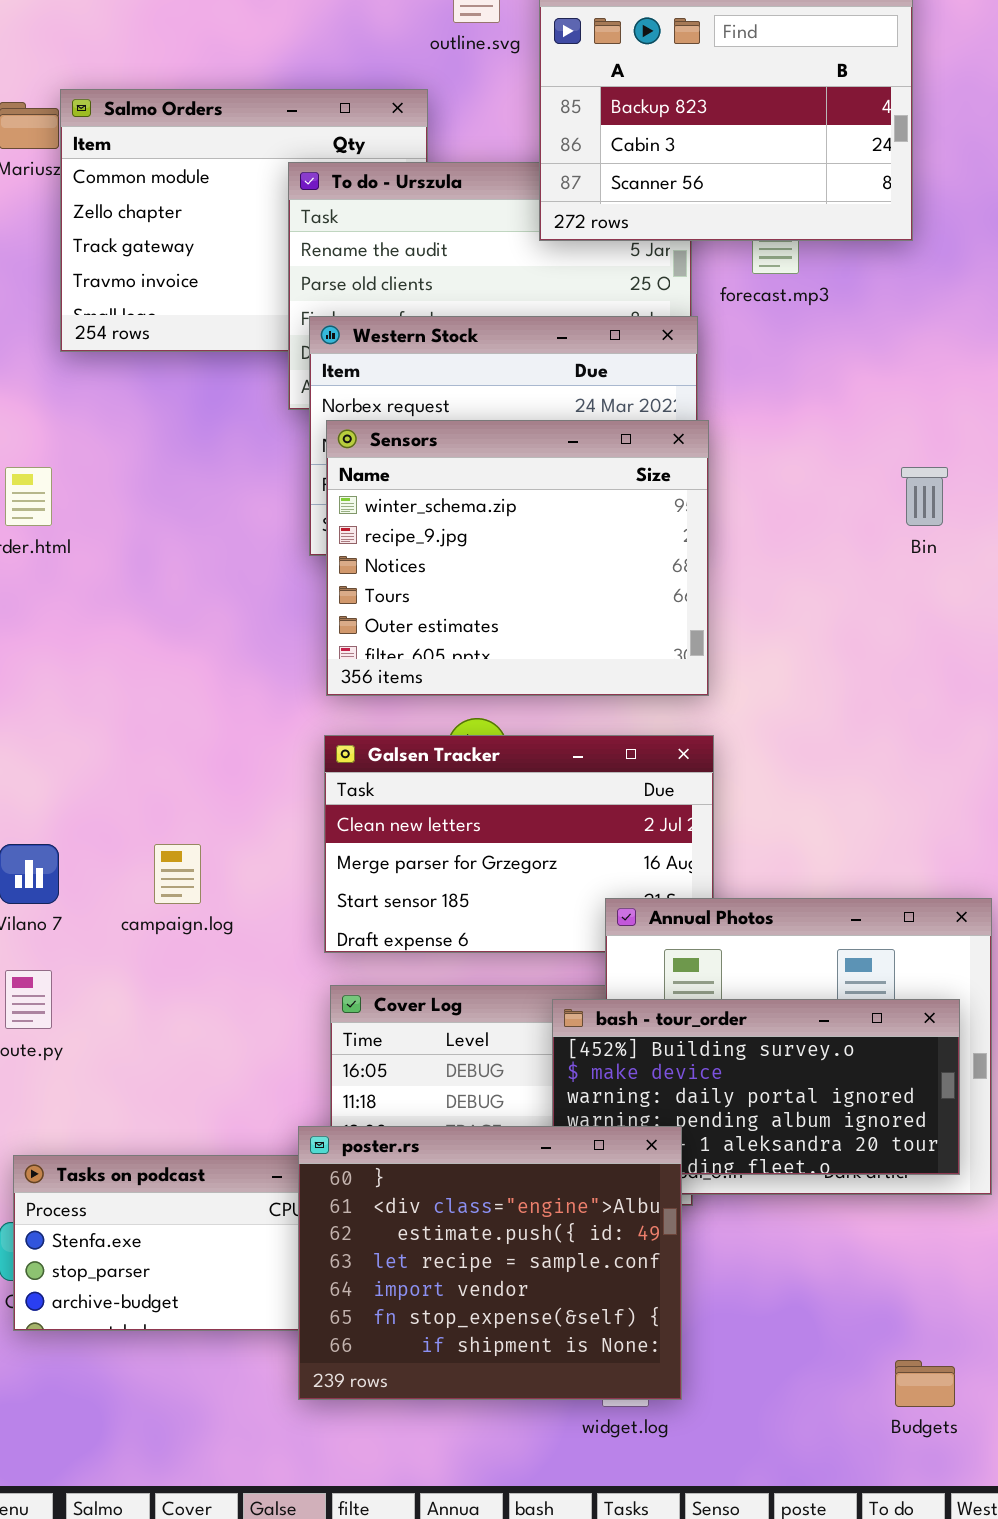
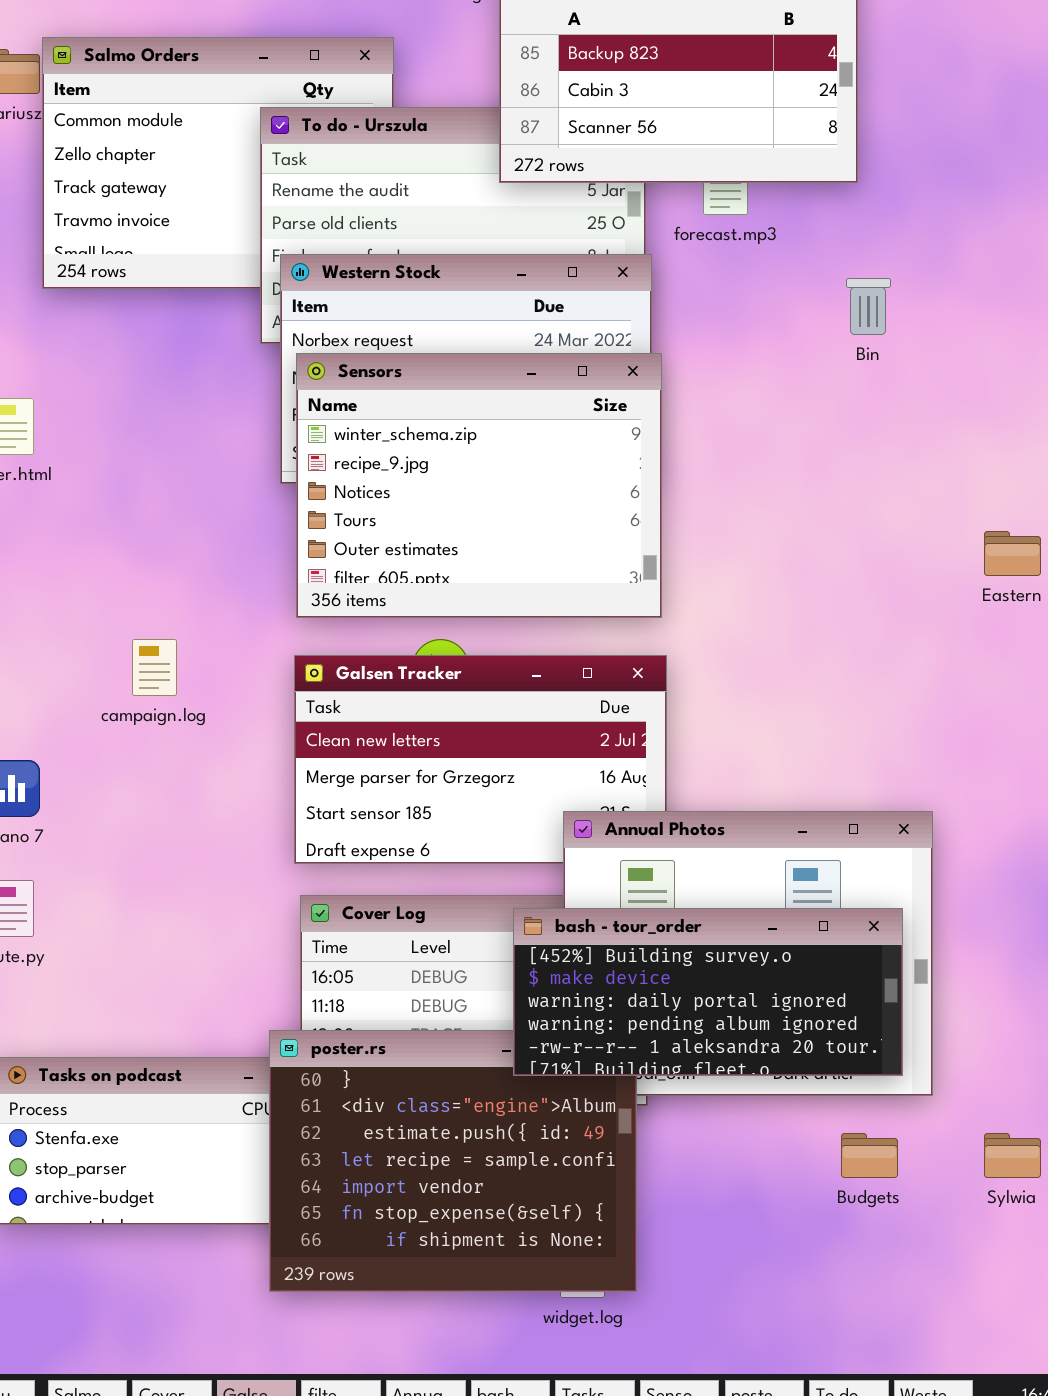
Bin: [901,467,948,526] -> [846,278,891,335], moved
campaign.log: [154,844,201,904] -> [132,639,177,696], moved
bash - tour_order: [552,999,960,1175] -> [513,908,903,1076], raised
Budgets: [895,1360,955,1407] -> [841,1133,898,1178], moved

